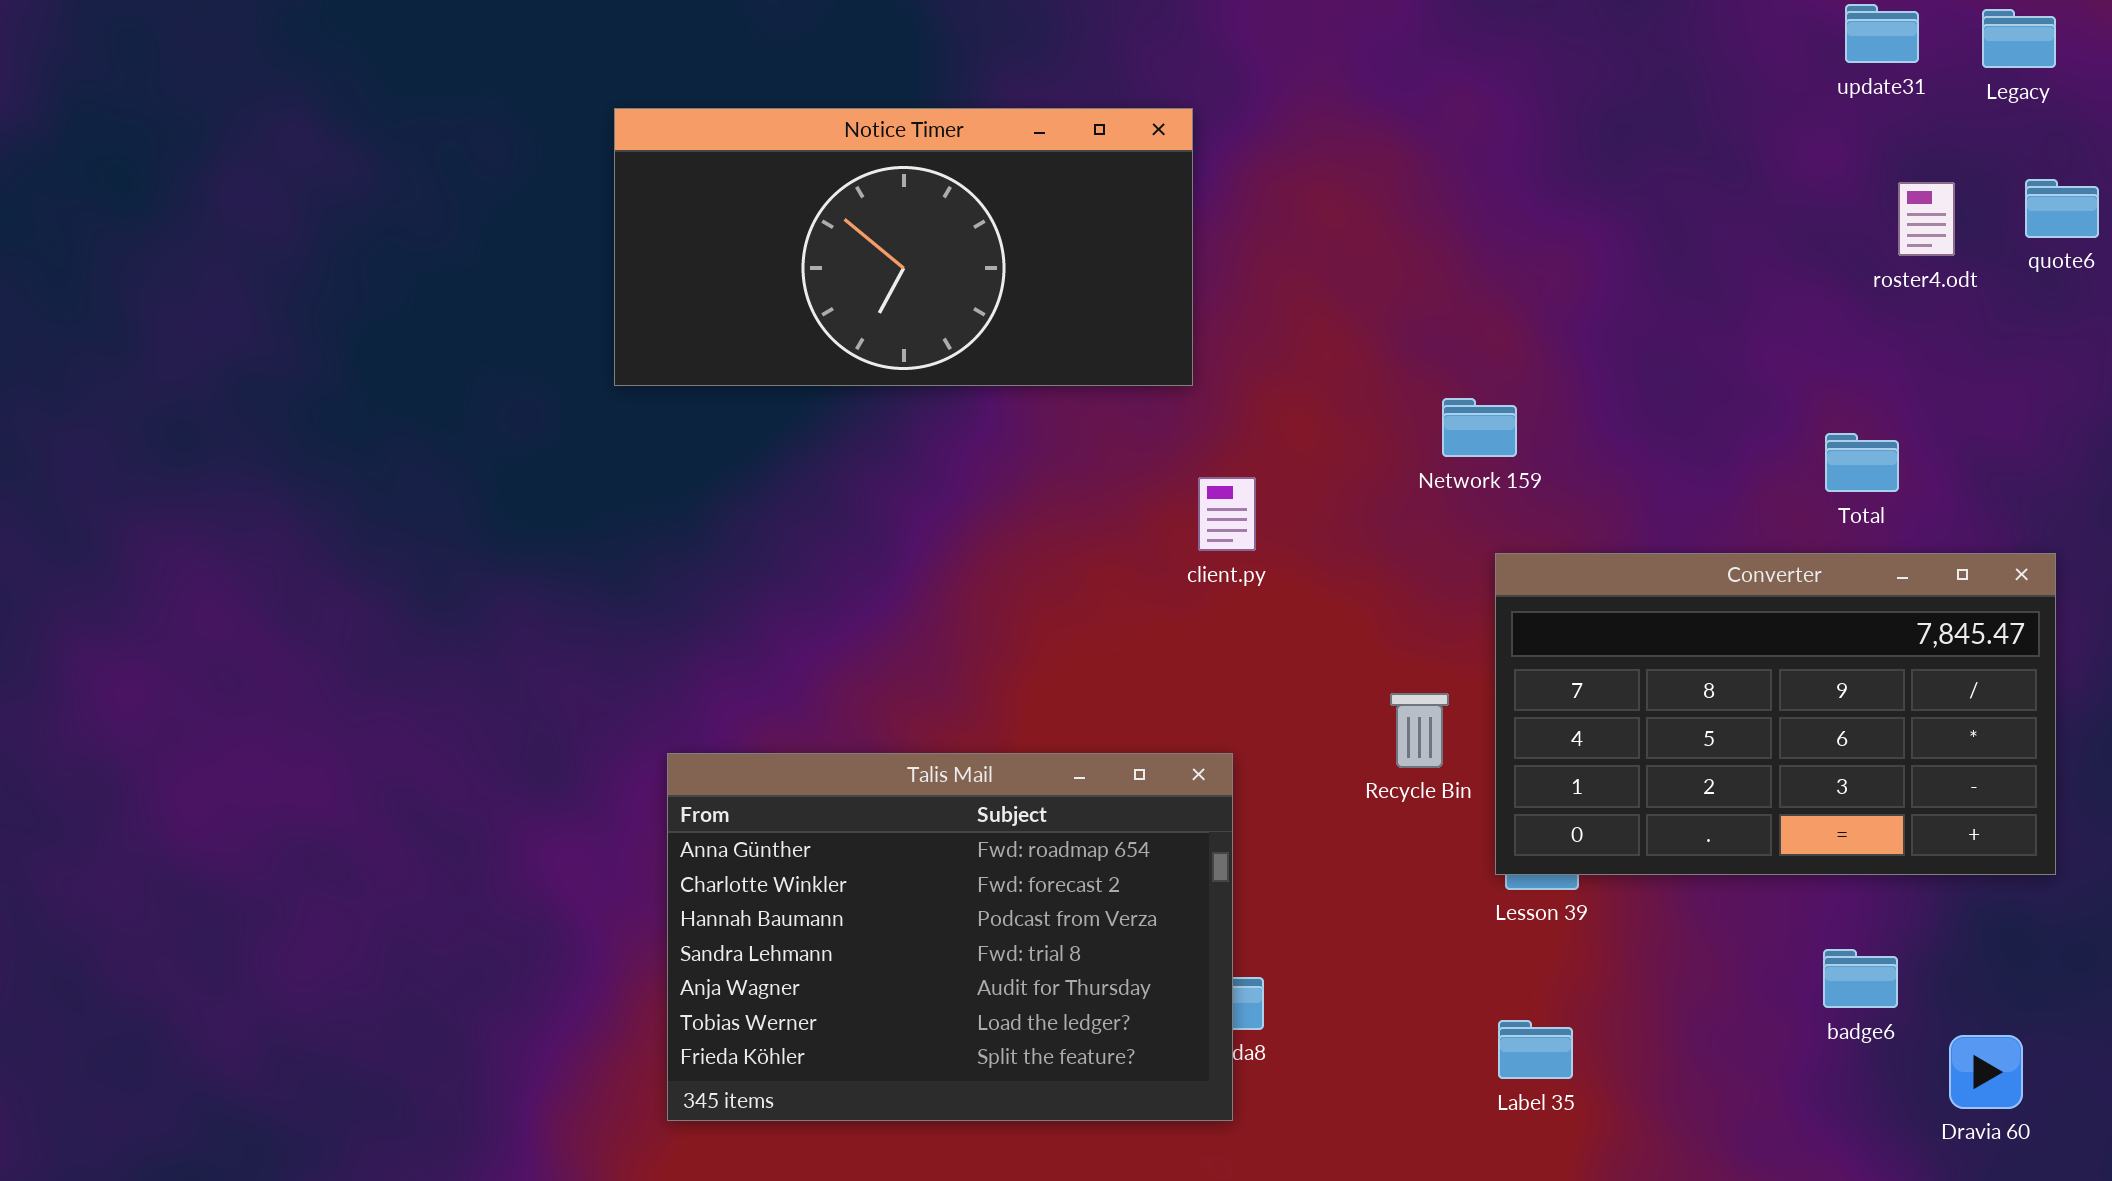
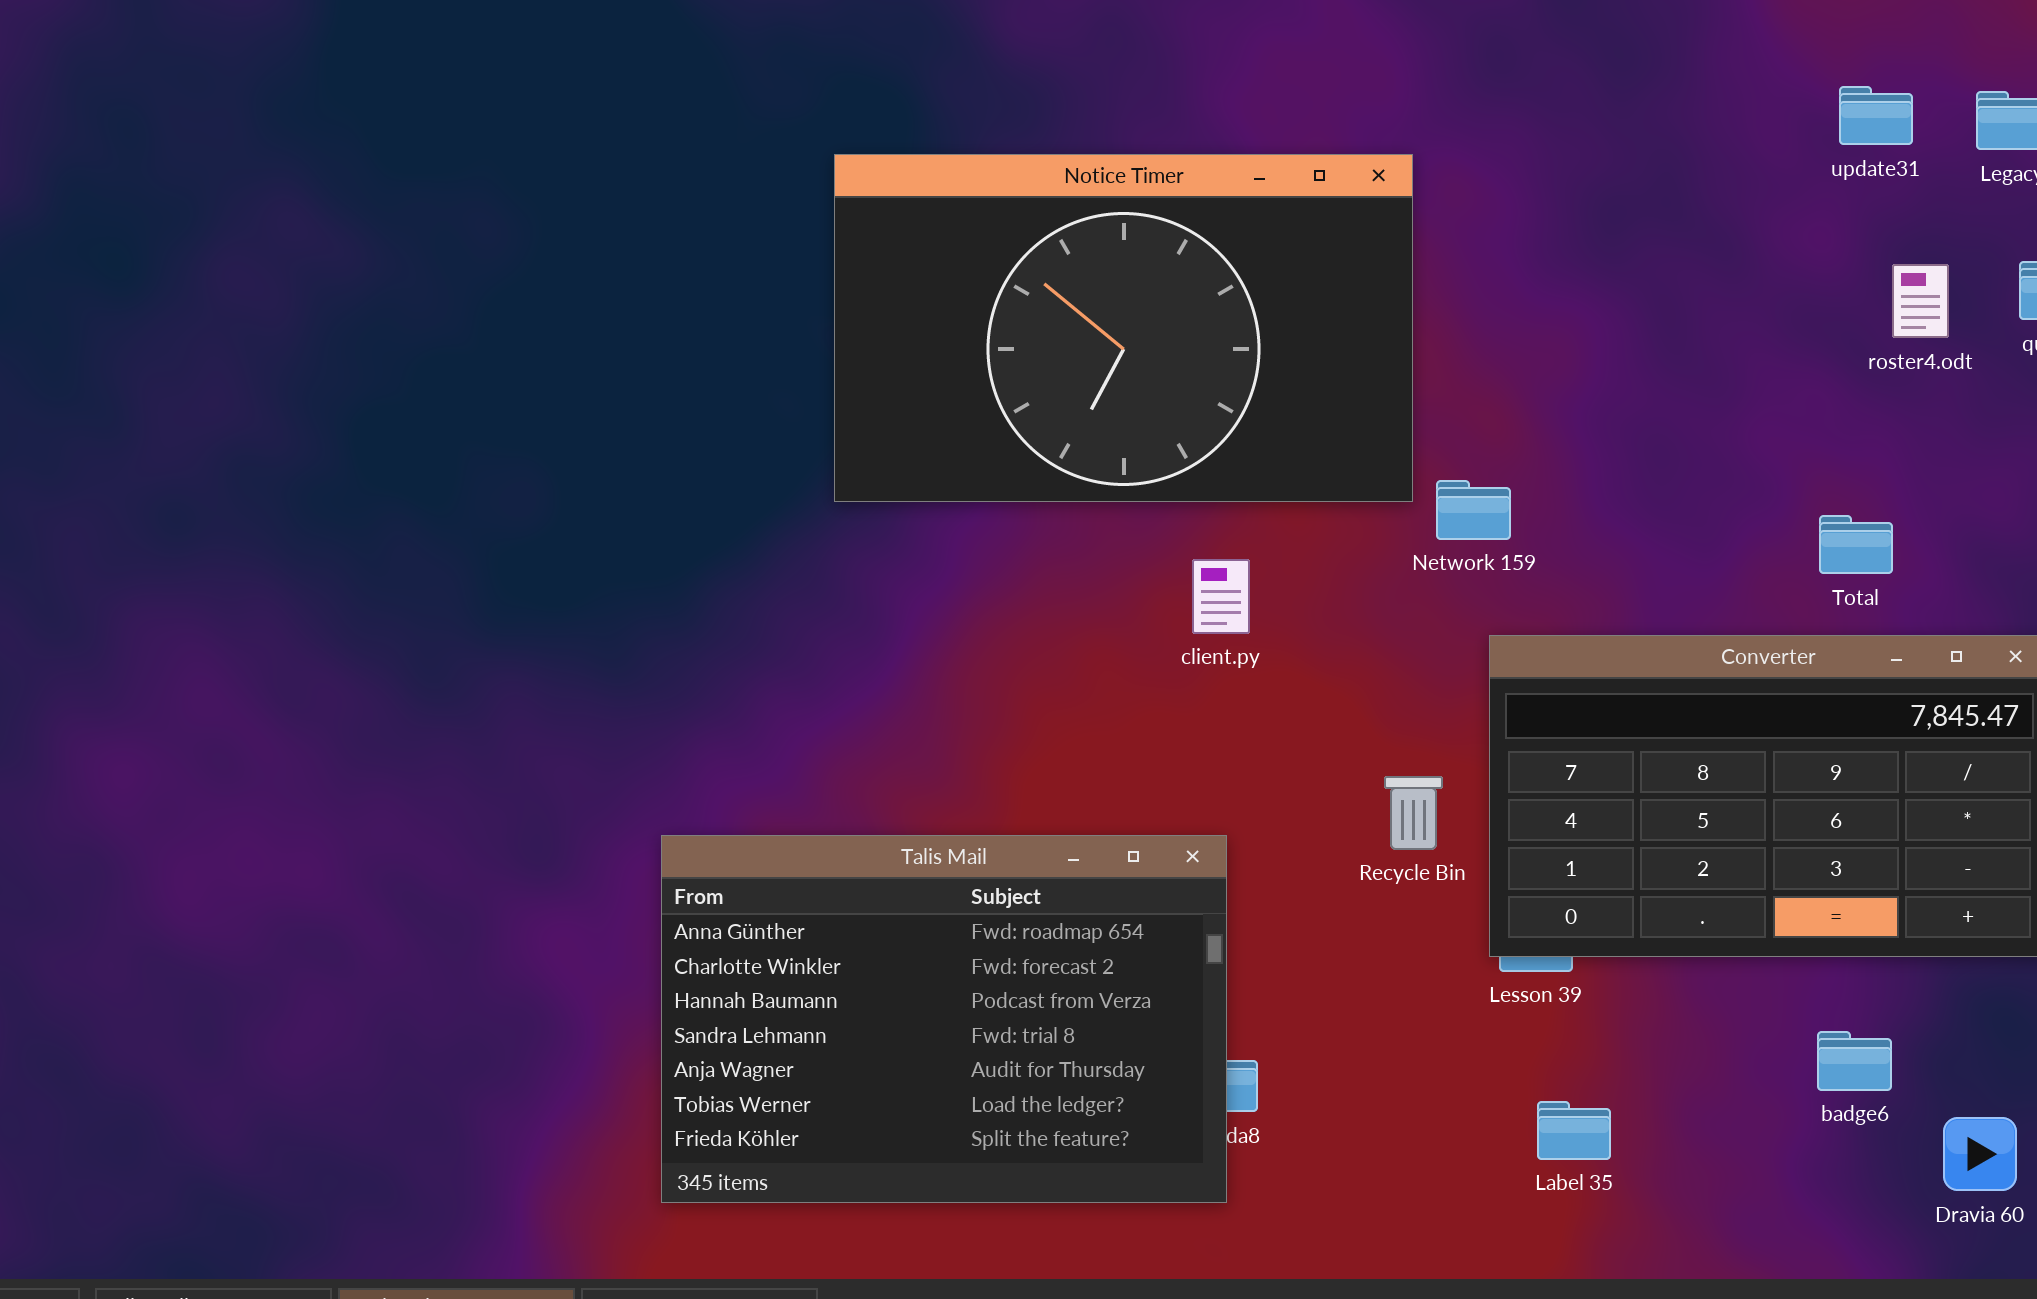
Notice Timer: [614,108,1193,386] -> [834,154,1413,502], moved, resized
Label 35: [1498,1020,1573,1079] -> [1537,1101,1611,1160], moved

